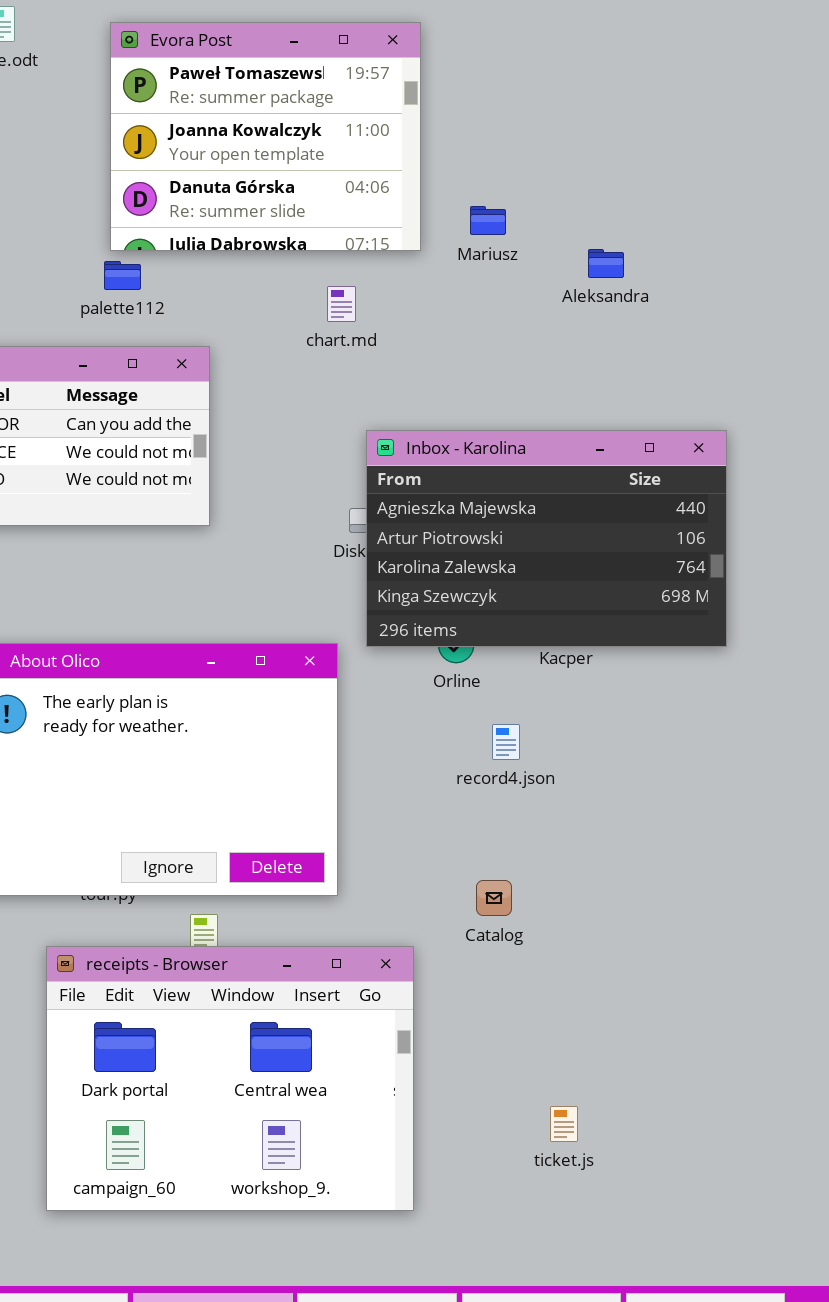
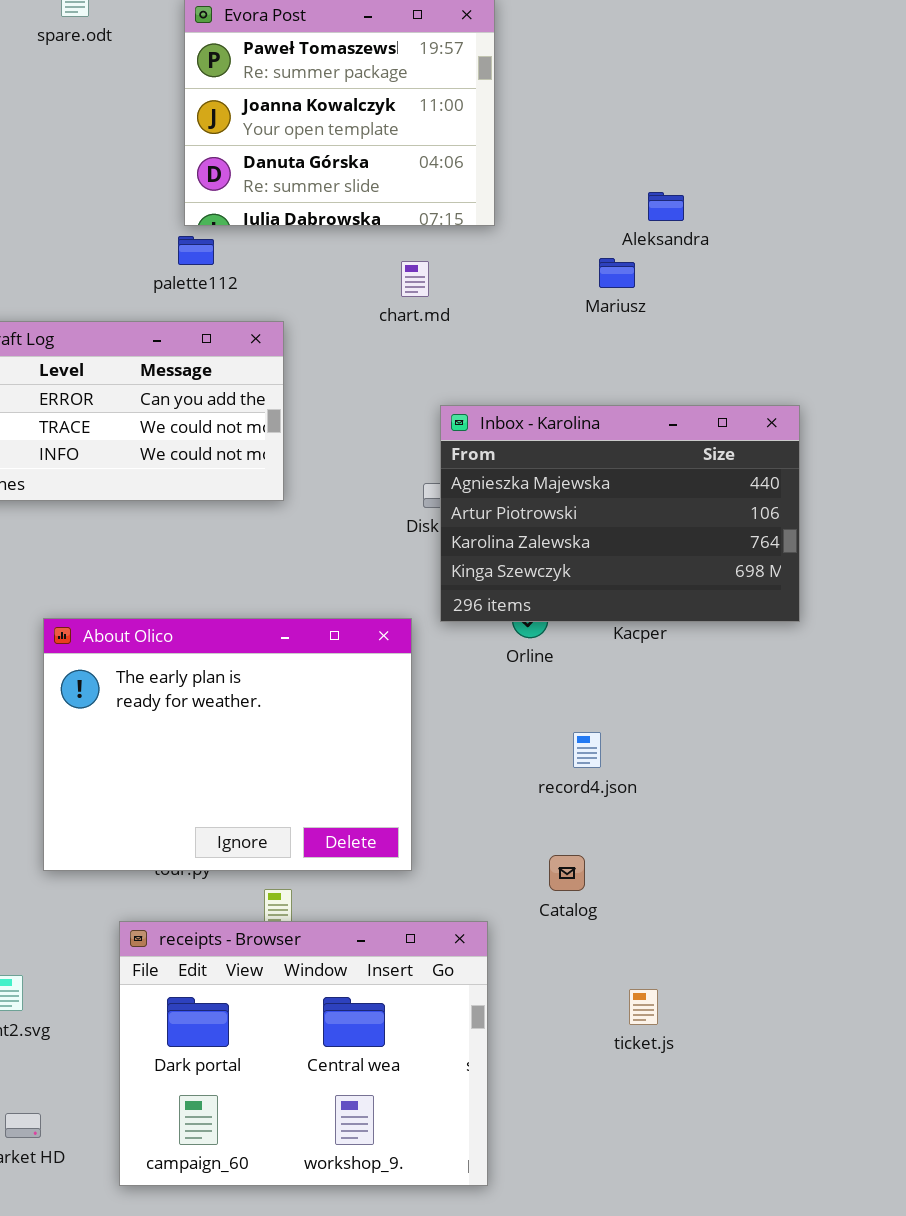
Mariusz: [470,206,506,235] -> [599,258,635,288], moved
Aleksandra: [588,249,624,278] -> [648,192,684,221], moved
record4.json: [492,724,520,760] -> [573,732,601,768], moved
ticket.js: [550,1106,578,1142] -> [629,989,658,1025], moved

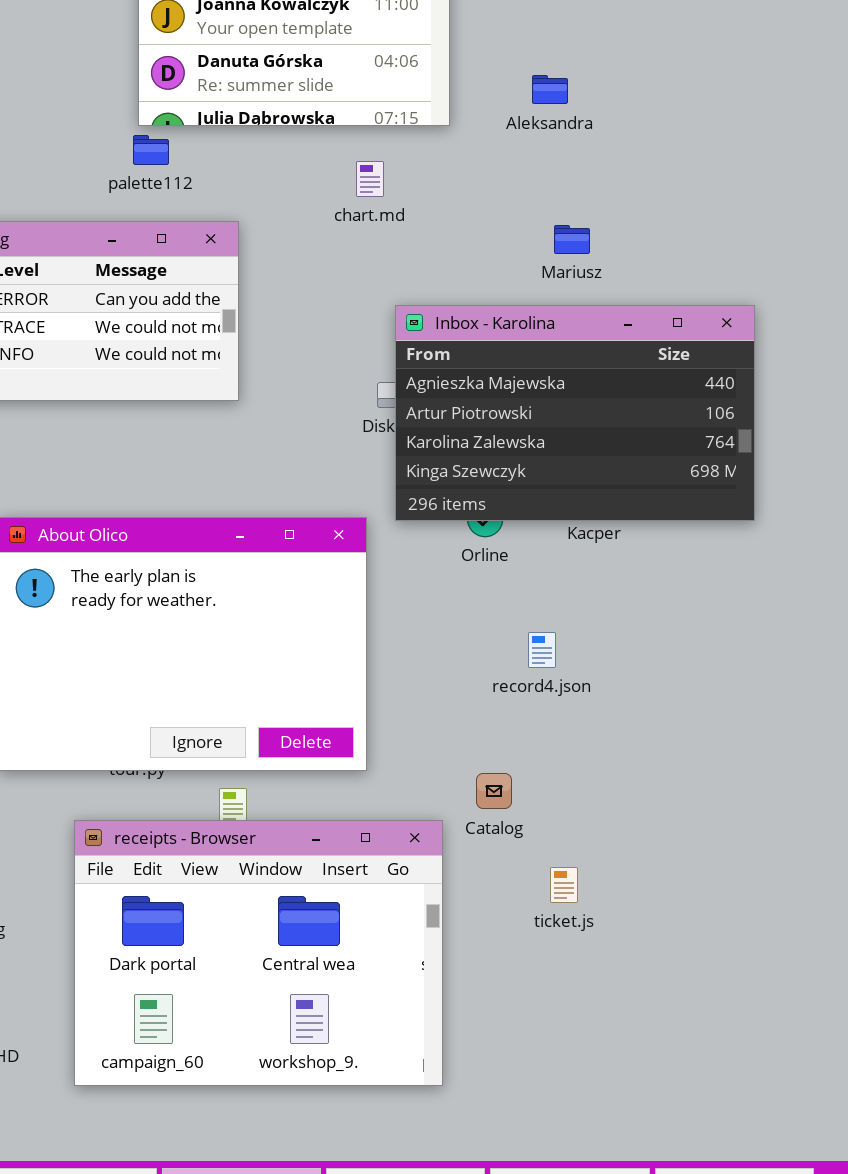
Aleksandra: [648,192,684,221] -> [532,75,568,104], moved
Mariusz: [599,258,635,288] -> [554,225,590,254], moved
Catalog: [549,855,585,891] -> [476,773,512,809], moved
ticket.js: [629,989,658,1025] -> [550,867,578,903], moved

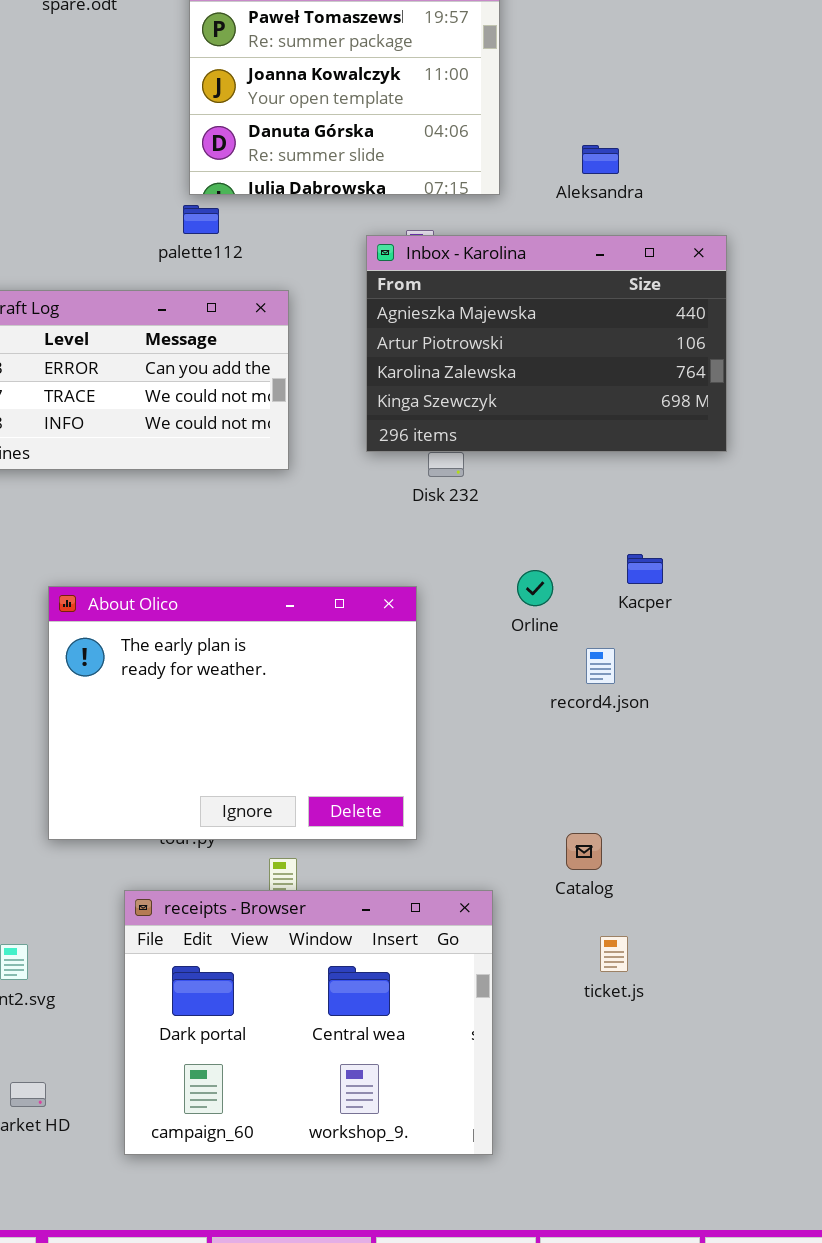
Inbox - Karolina: [395,305,755,521] -> [366,235,727,452], moved
record4.json: [528,632,556,668] -> [586,648,615,684], moved
Catalog: [476,773,512,809] -> [566,833,602,870], moved

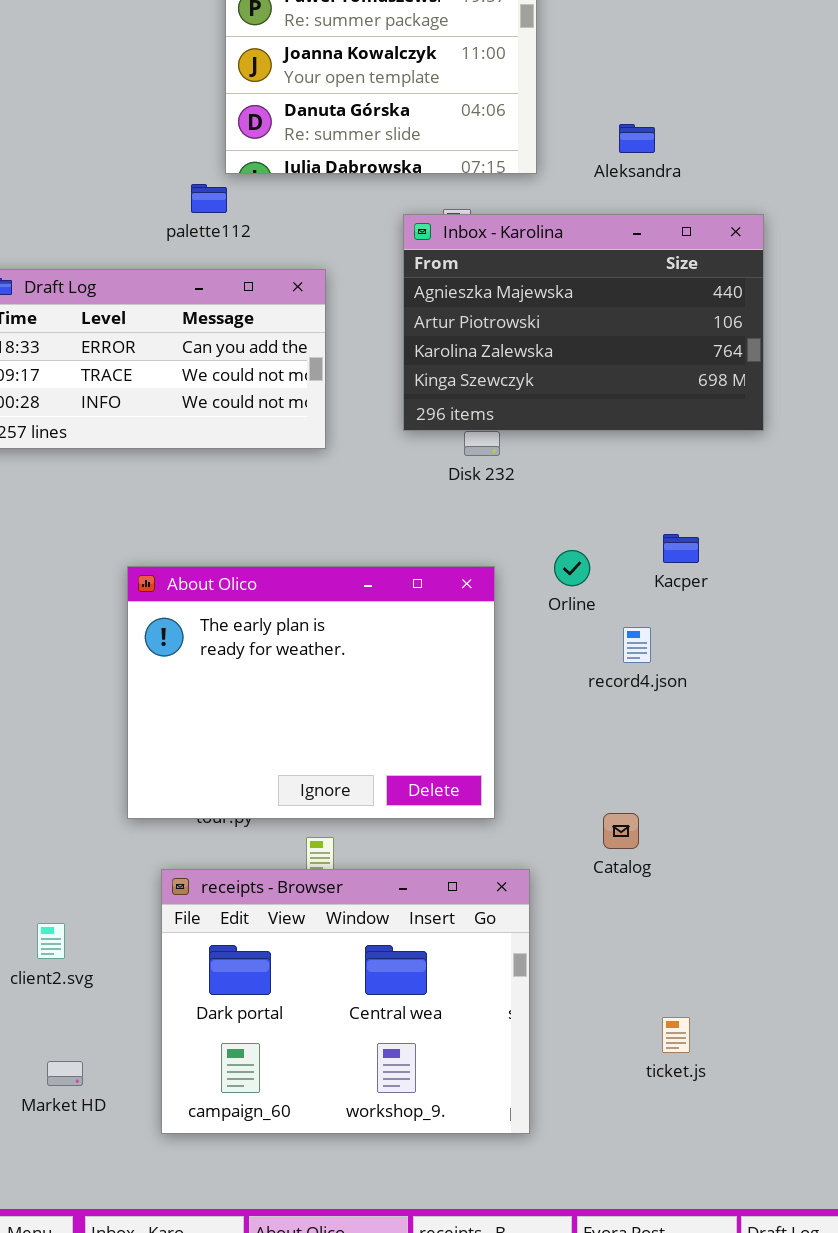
palette112: [183,205,219,234] -> [191,184,227,213], moved
About Olico: [48,586,417,840] -> [127,566,495,819], moved
ticket.js: [600,936,628,972] -> [662,1017,690,1053], moved

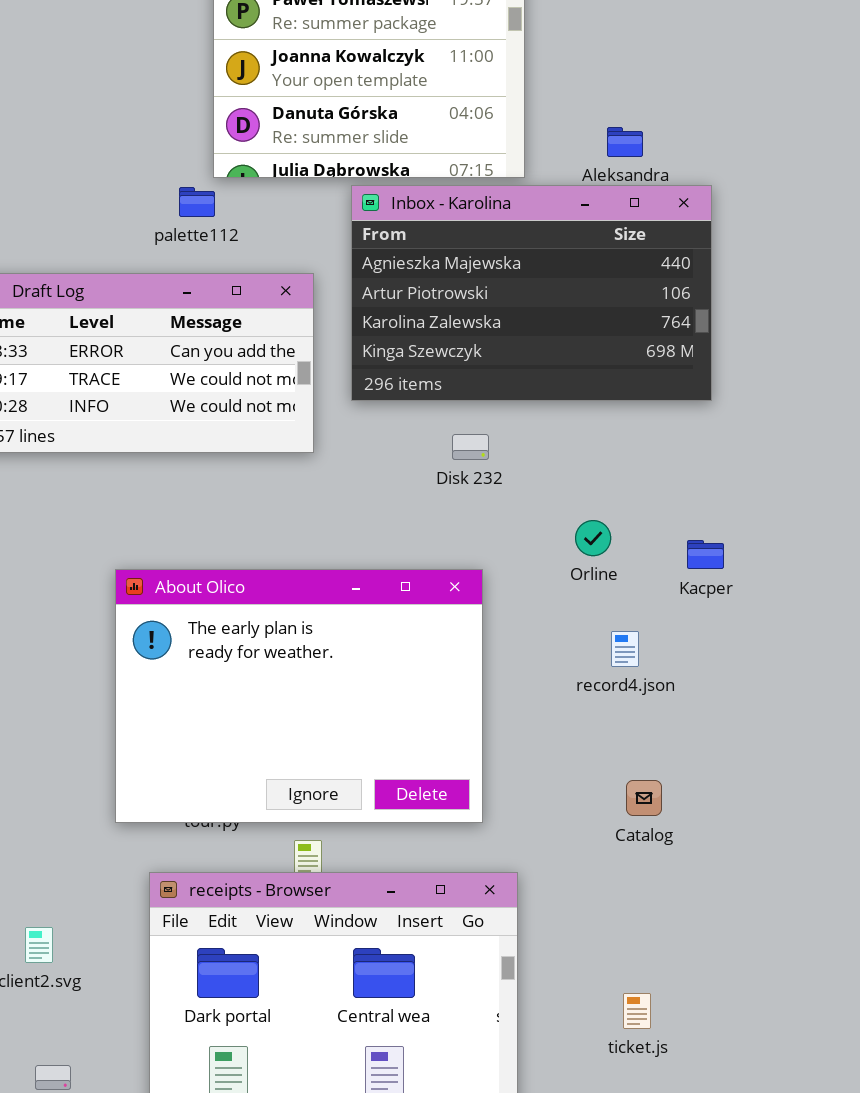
Inbox - Karolina: [403,214,764,431] -> [351,185,712,401], moved
Kacper: [663,534,699,563] -> [687,540,724,569], moved
Orline: [554,550,590,586] -> [575,520,611,556], moved
Catalog: [603,813,639,849] -> [626,780,662,816], moved
ticket.js: [662,1017,690,1053] -> [623,993,651,1029], moved

